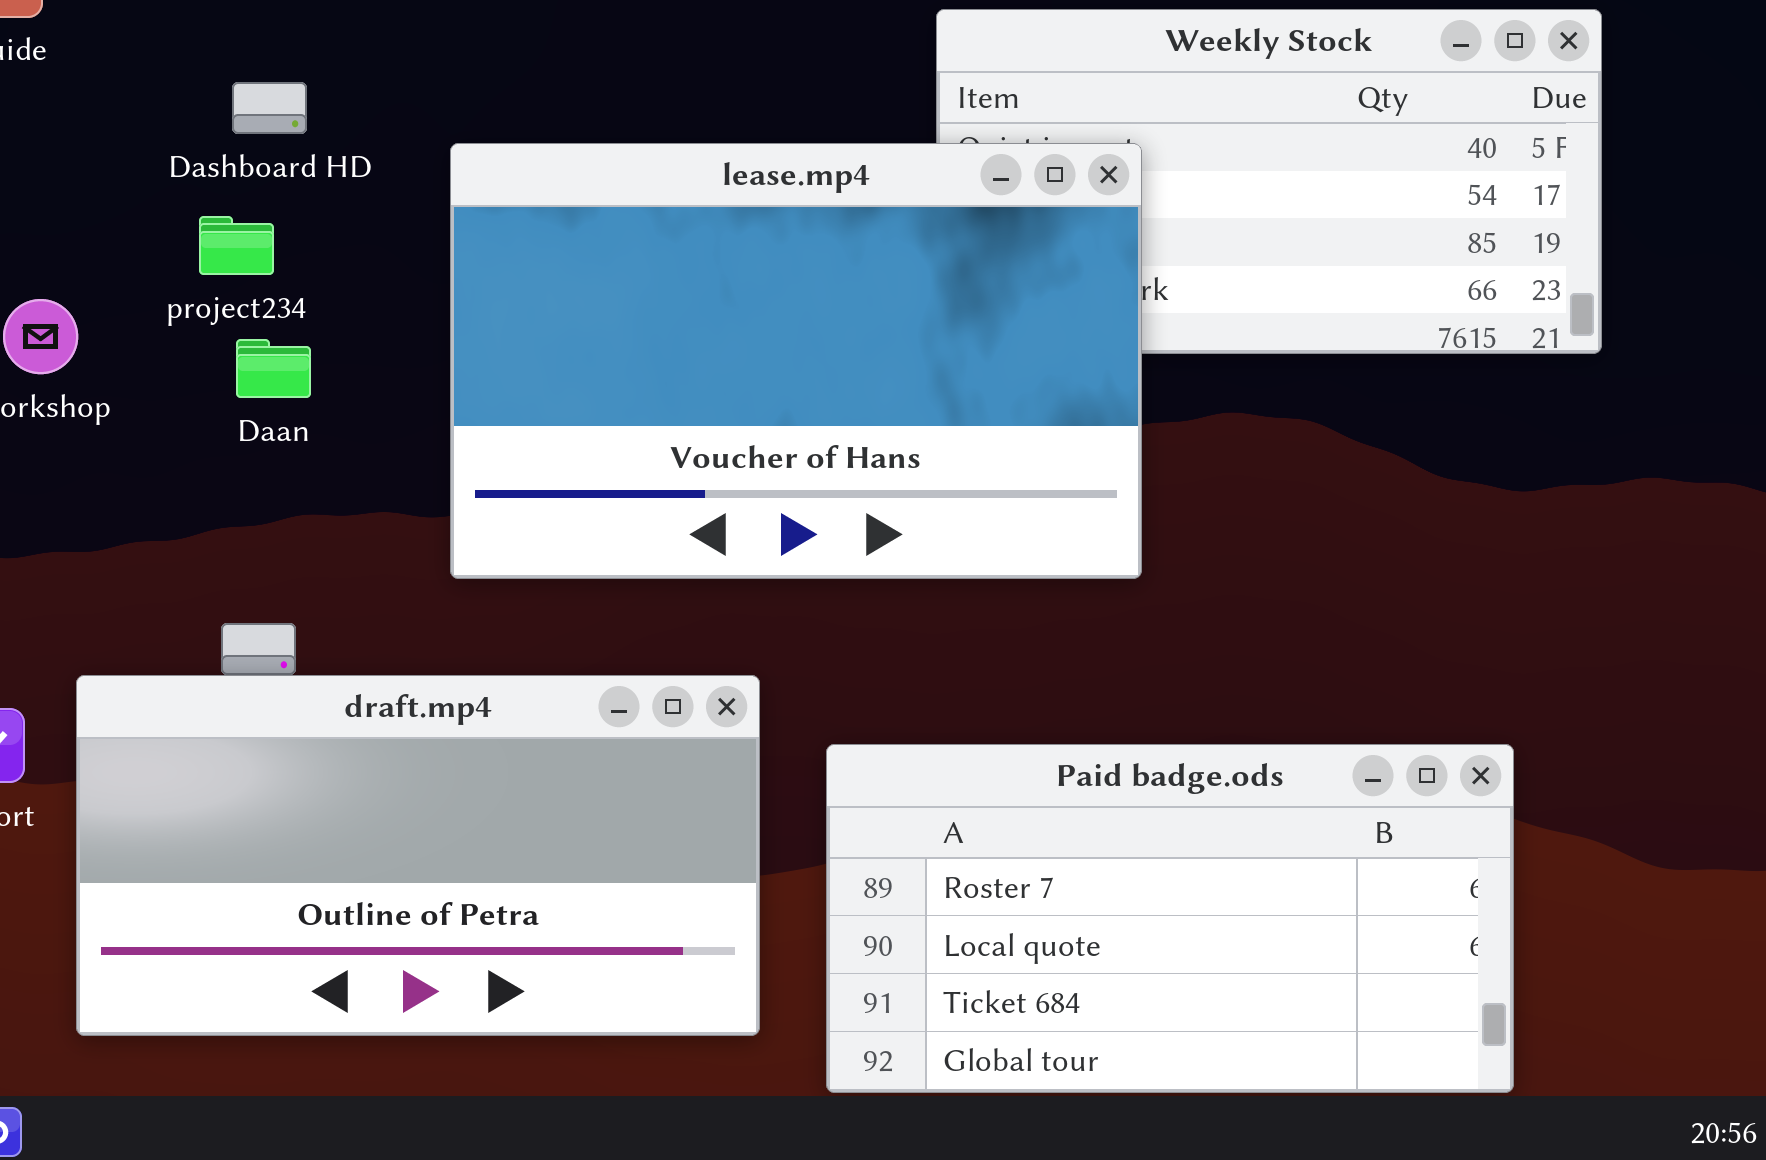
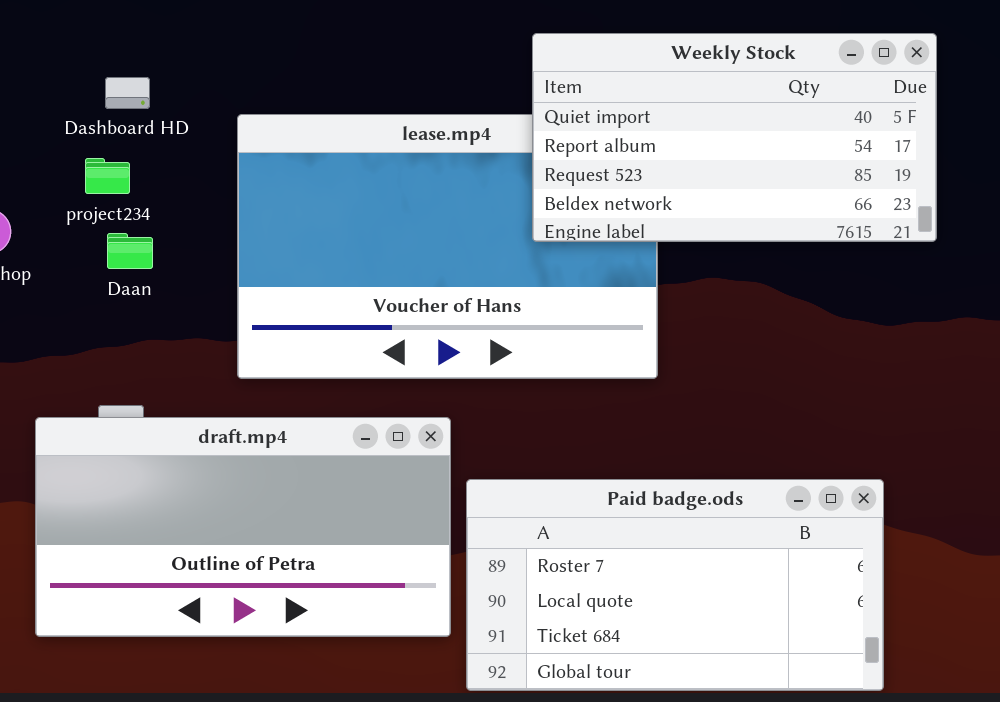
Weekly Stock: [936,9,1602,354] -> [532,33,937,242], raised
draft.mp4: [76,675,760,1036] -> [35,417,451,637], moved

